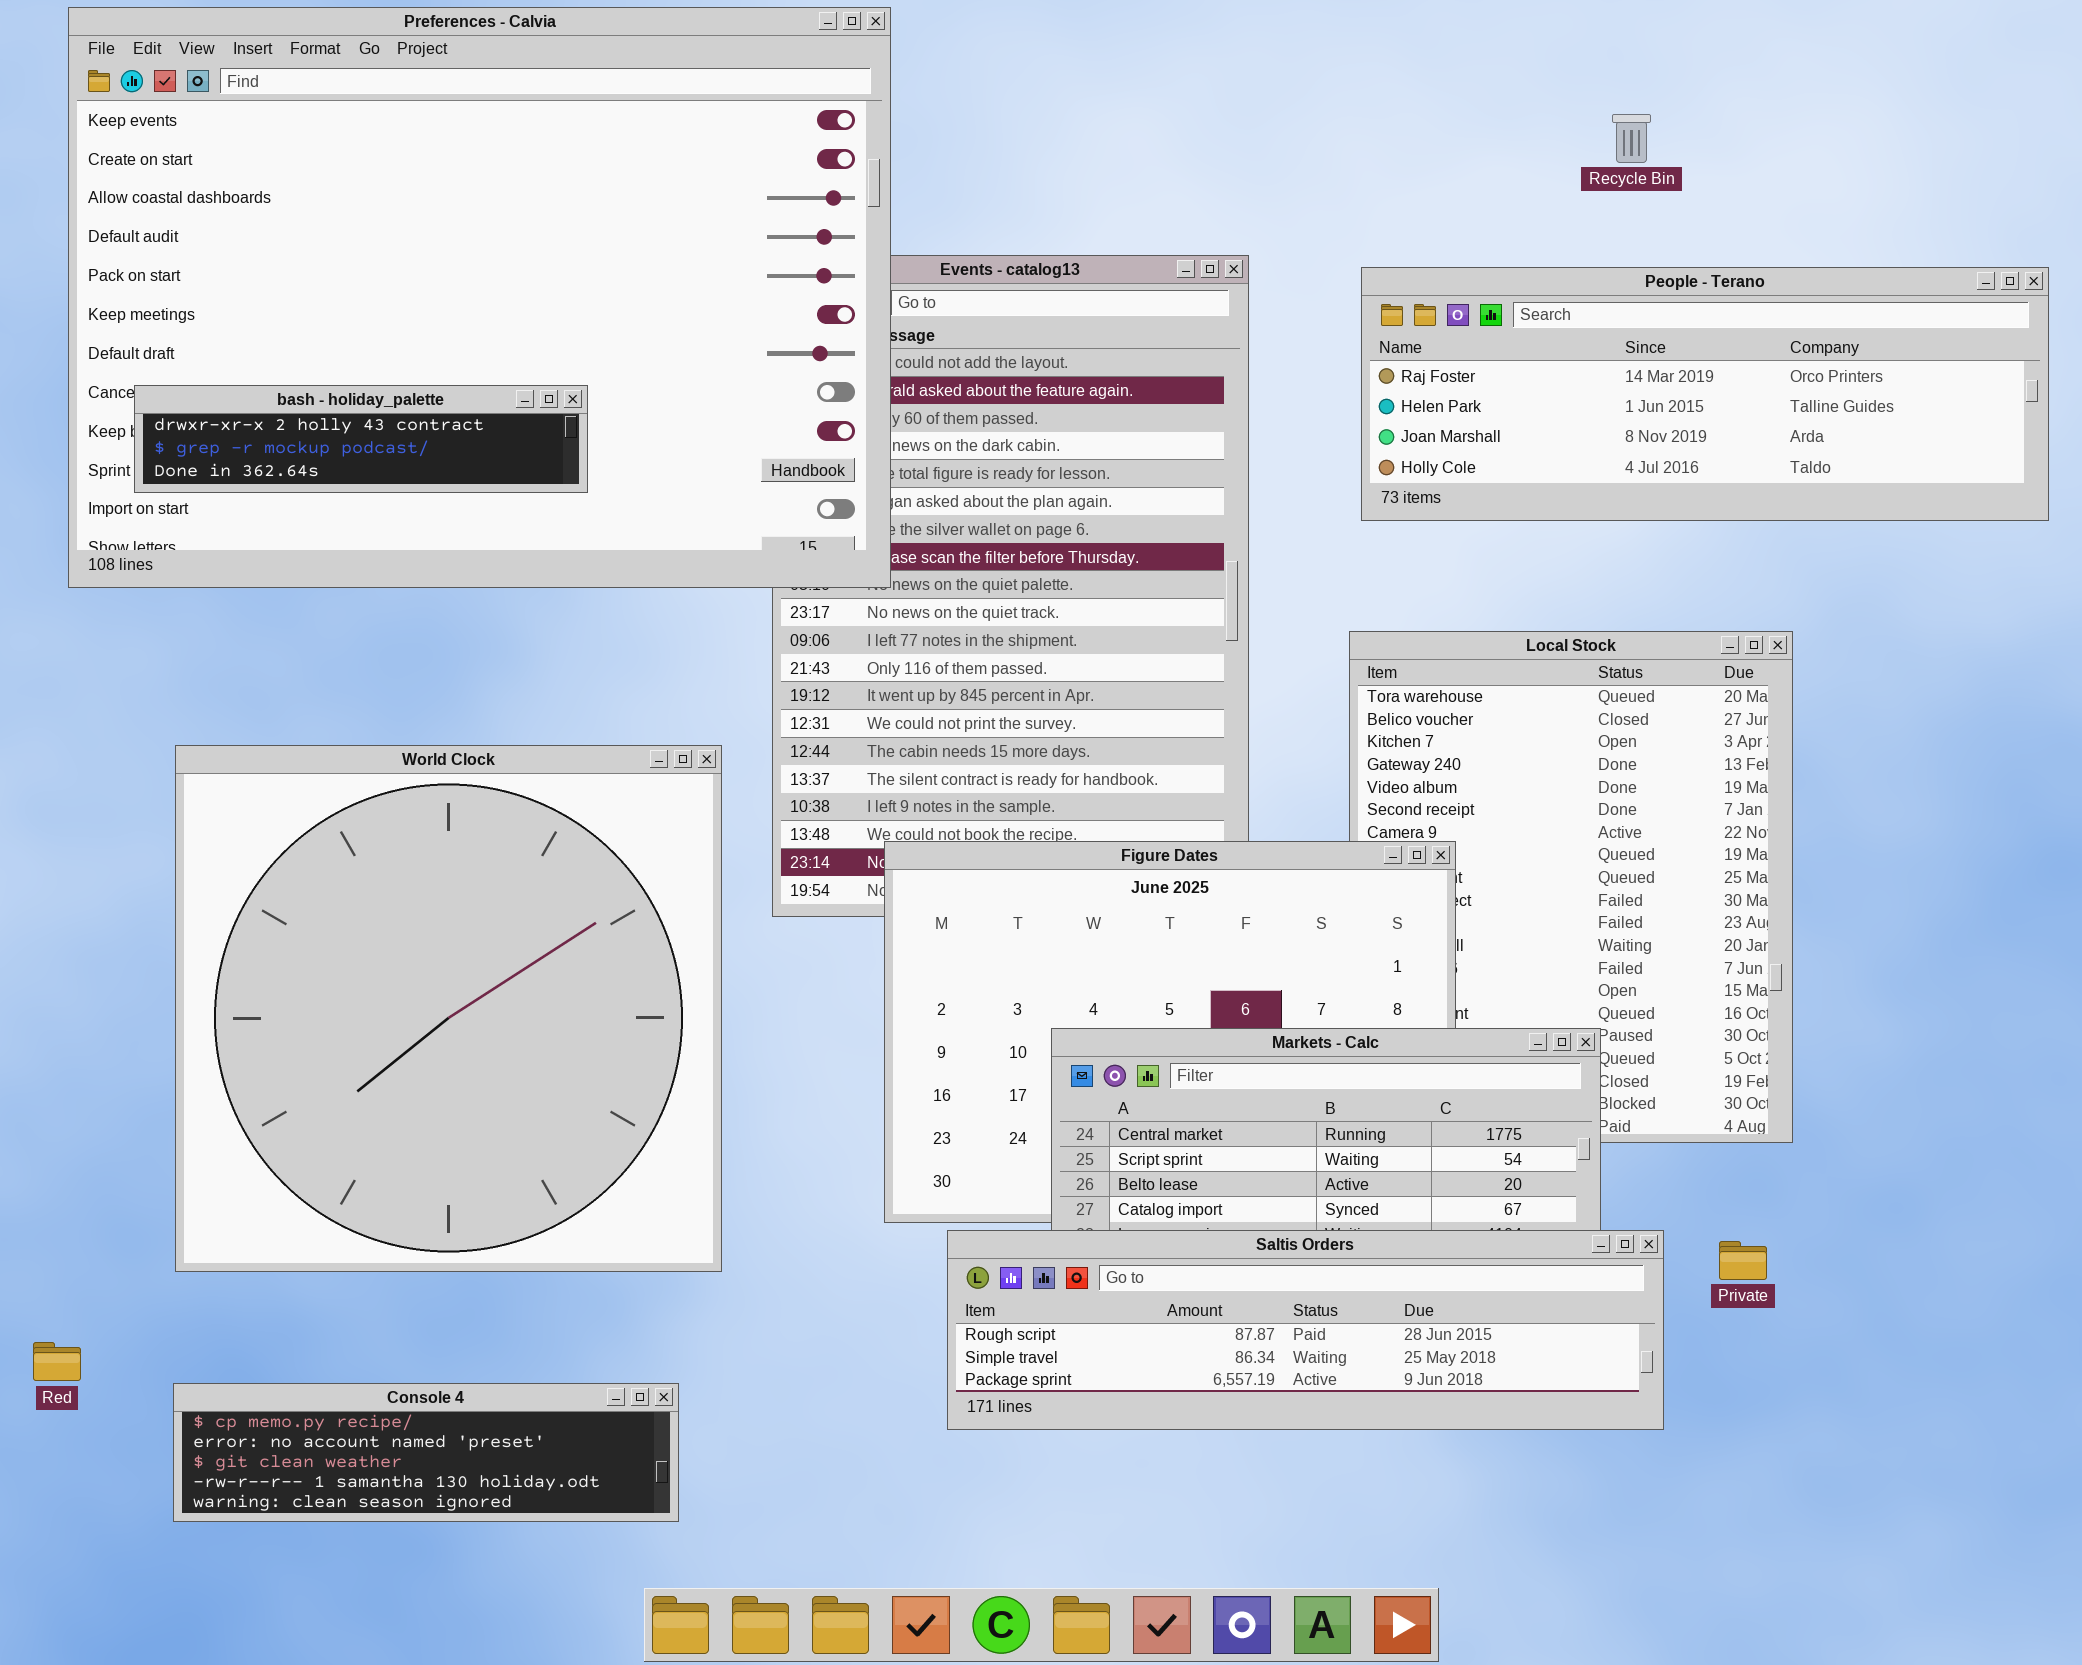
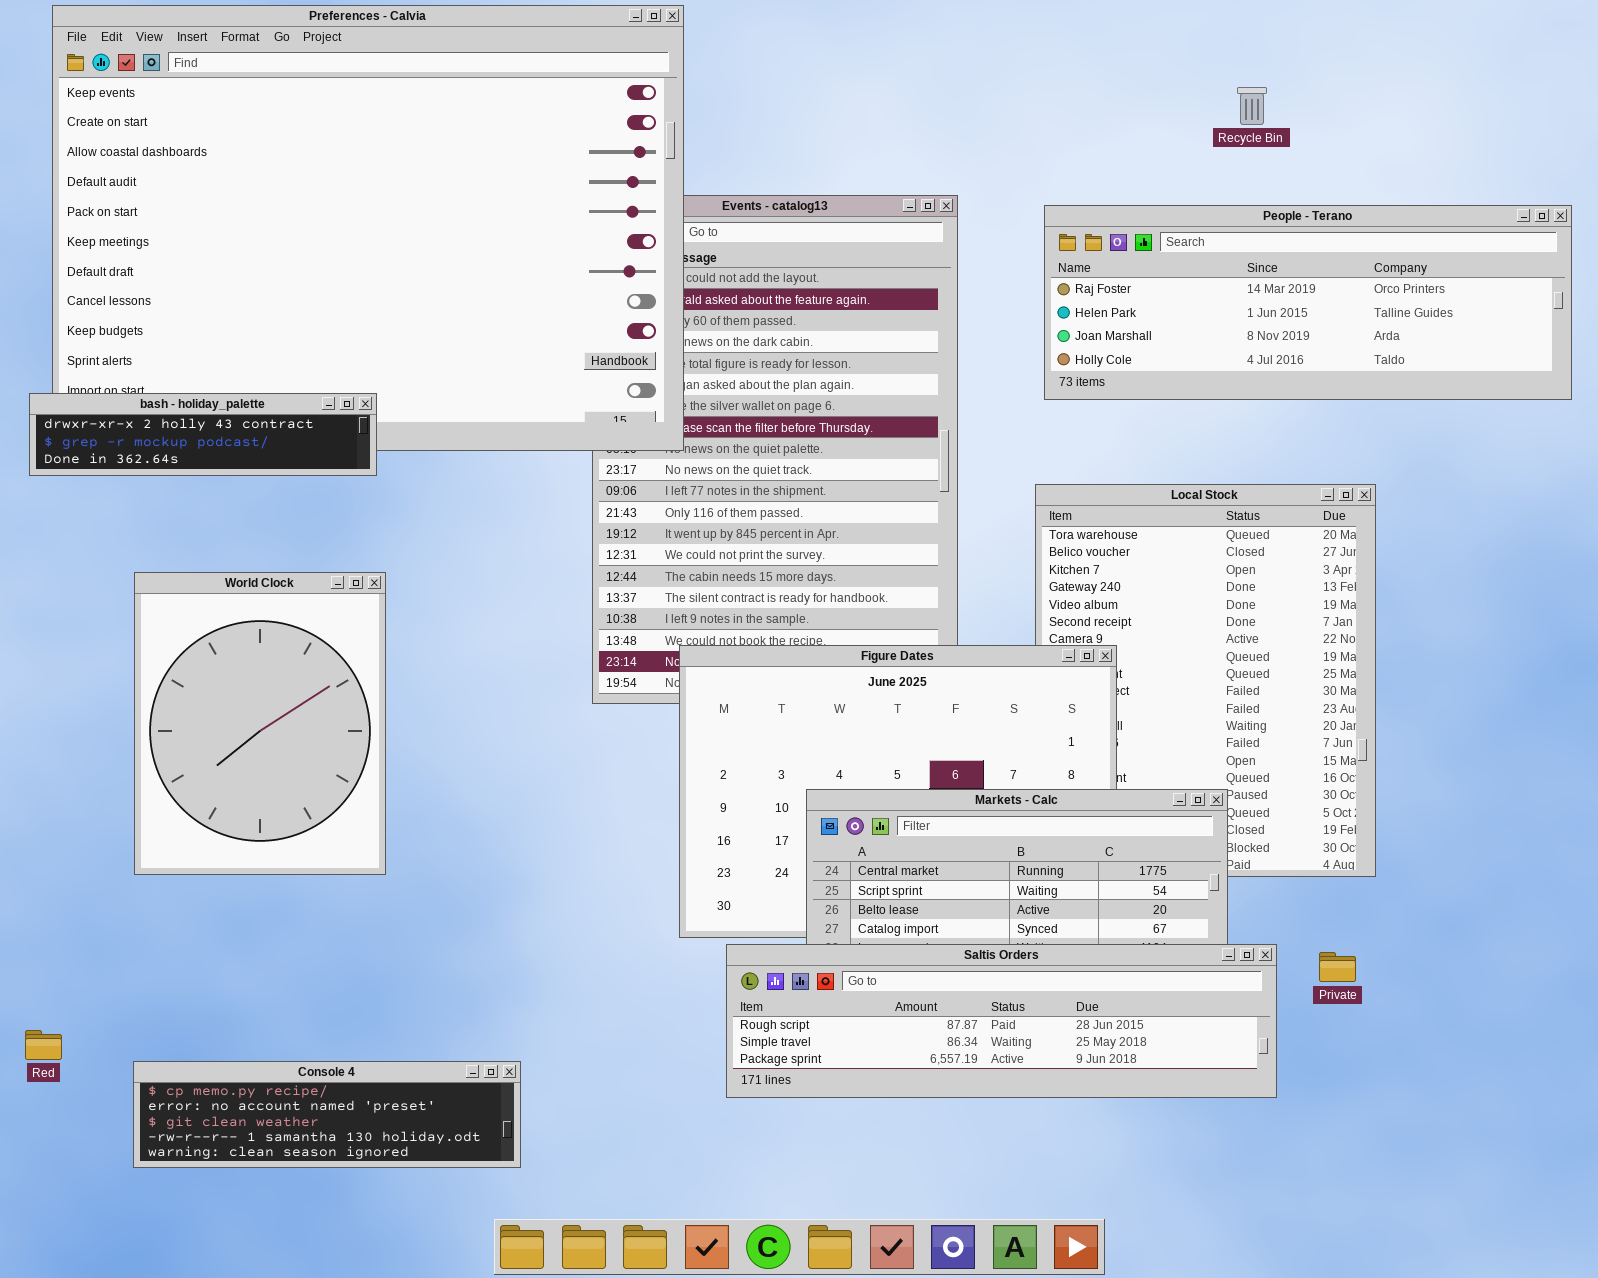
bash - holiday_palette: [134,385,588,493] -> [29,393,377,476], moved
World Clock: [175,745,722,1272] -> [134,572,386,875], resized

